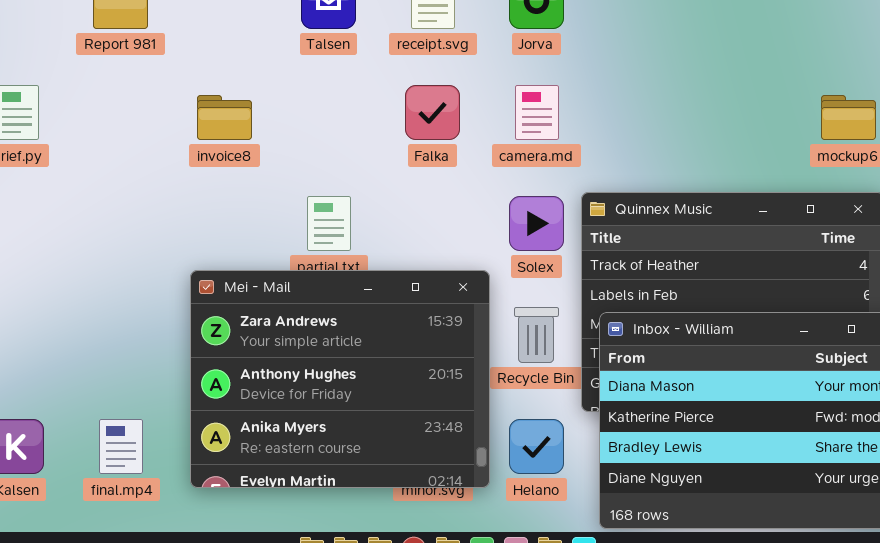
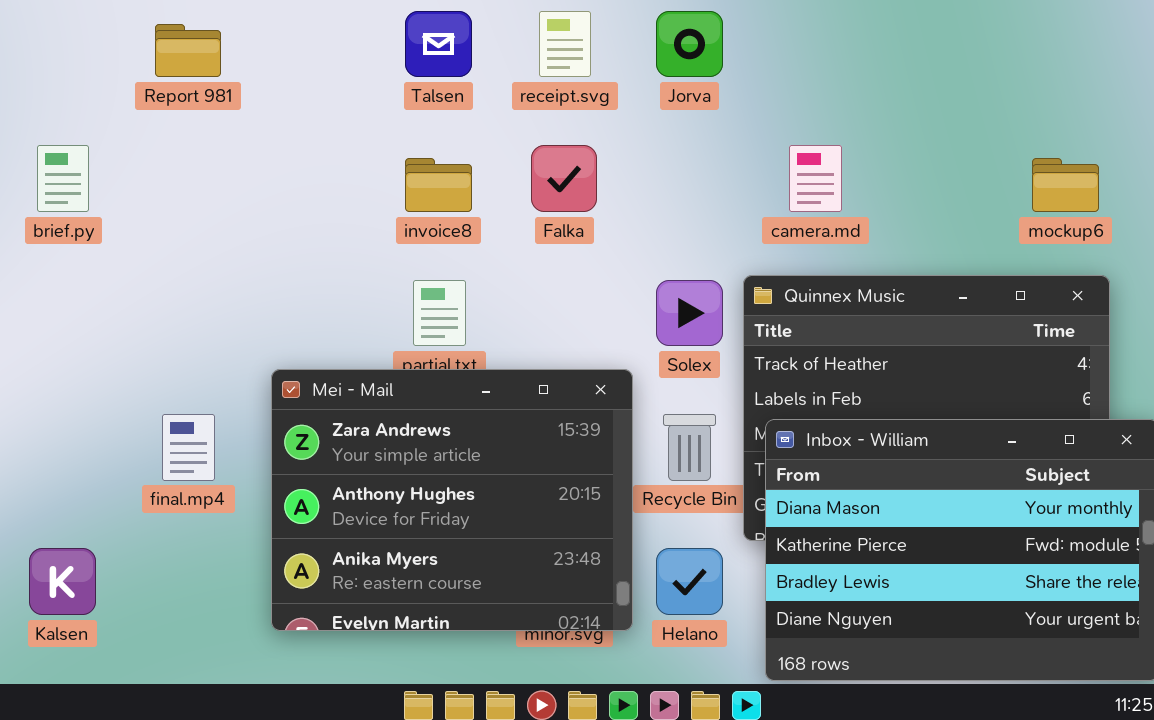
camera.md: [515,85,559,140] -> [789,145,842,212], moved
invoice8: [197,95,252,140] -> [405,158,472,212], moved
final.mp4: [99,419,143,474] -> [162,414,215,481], moved

